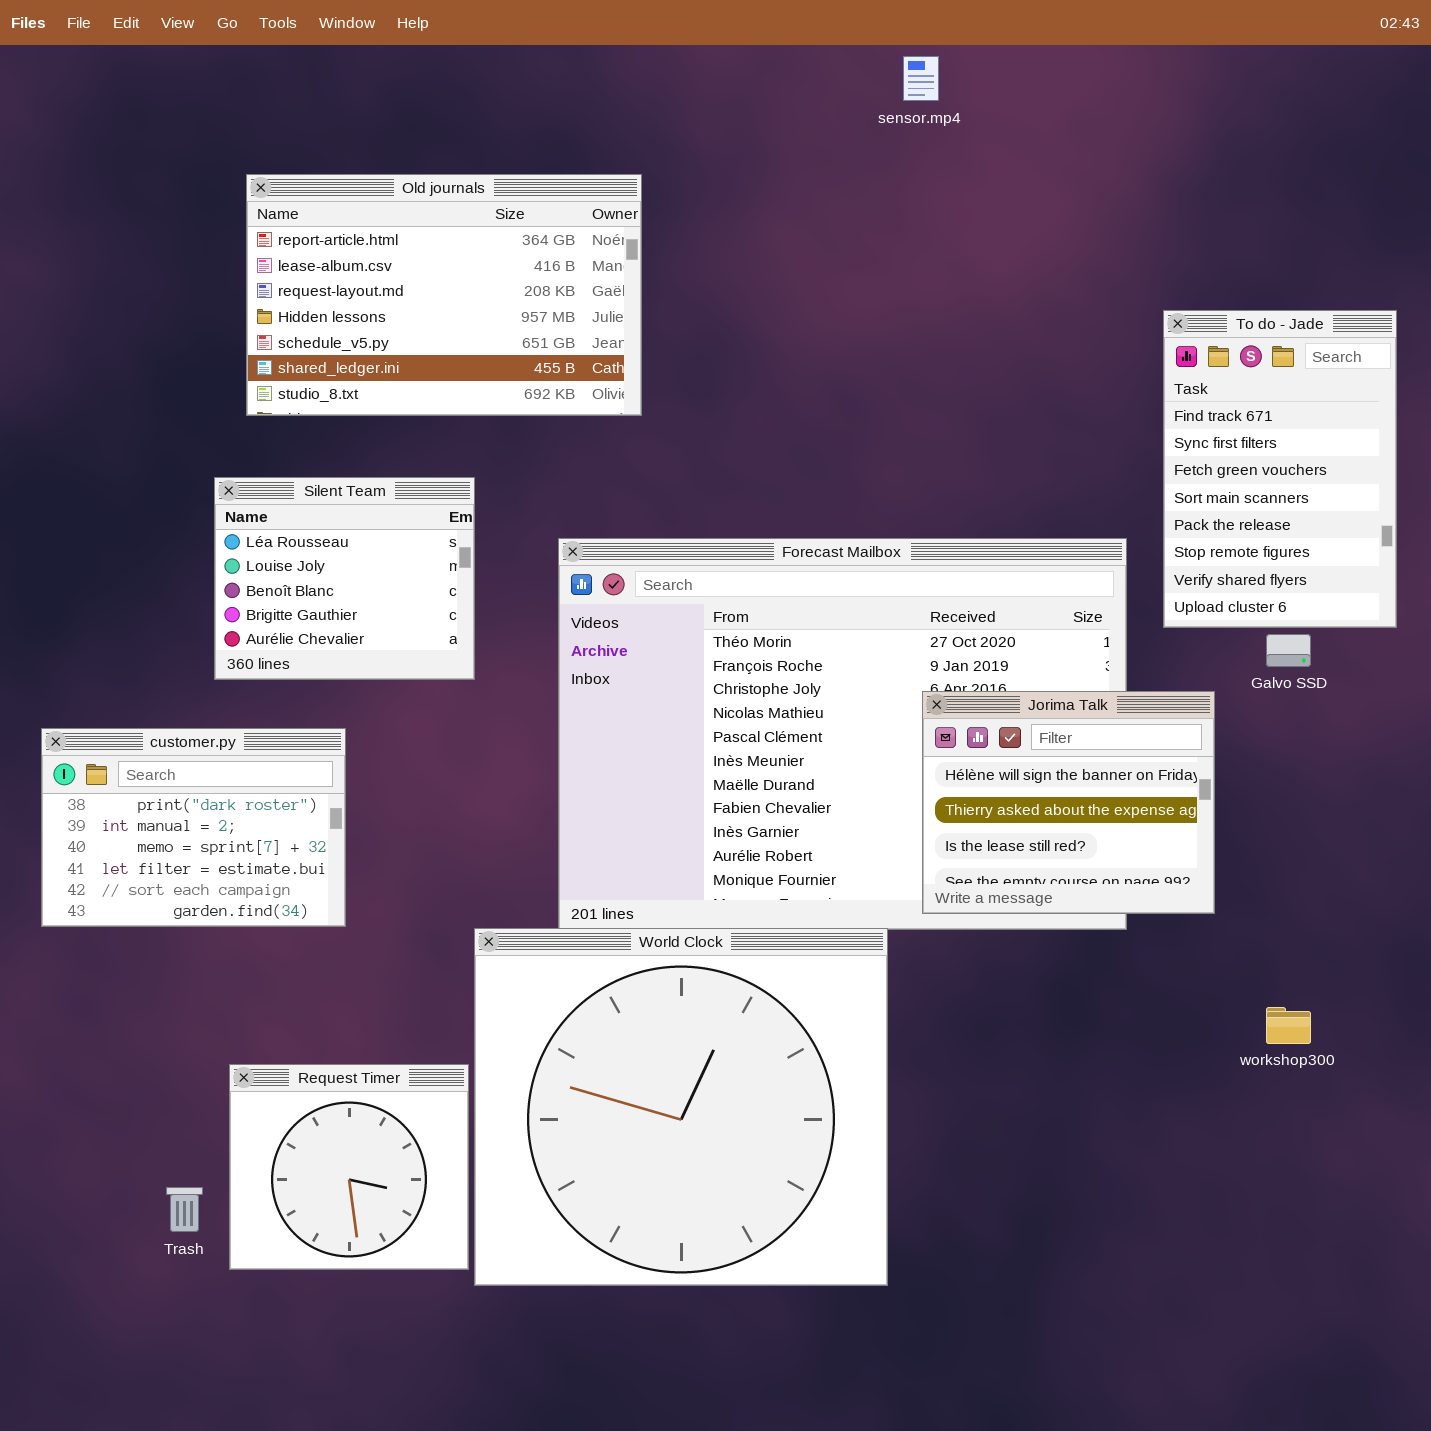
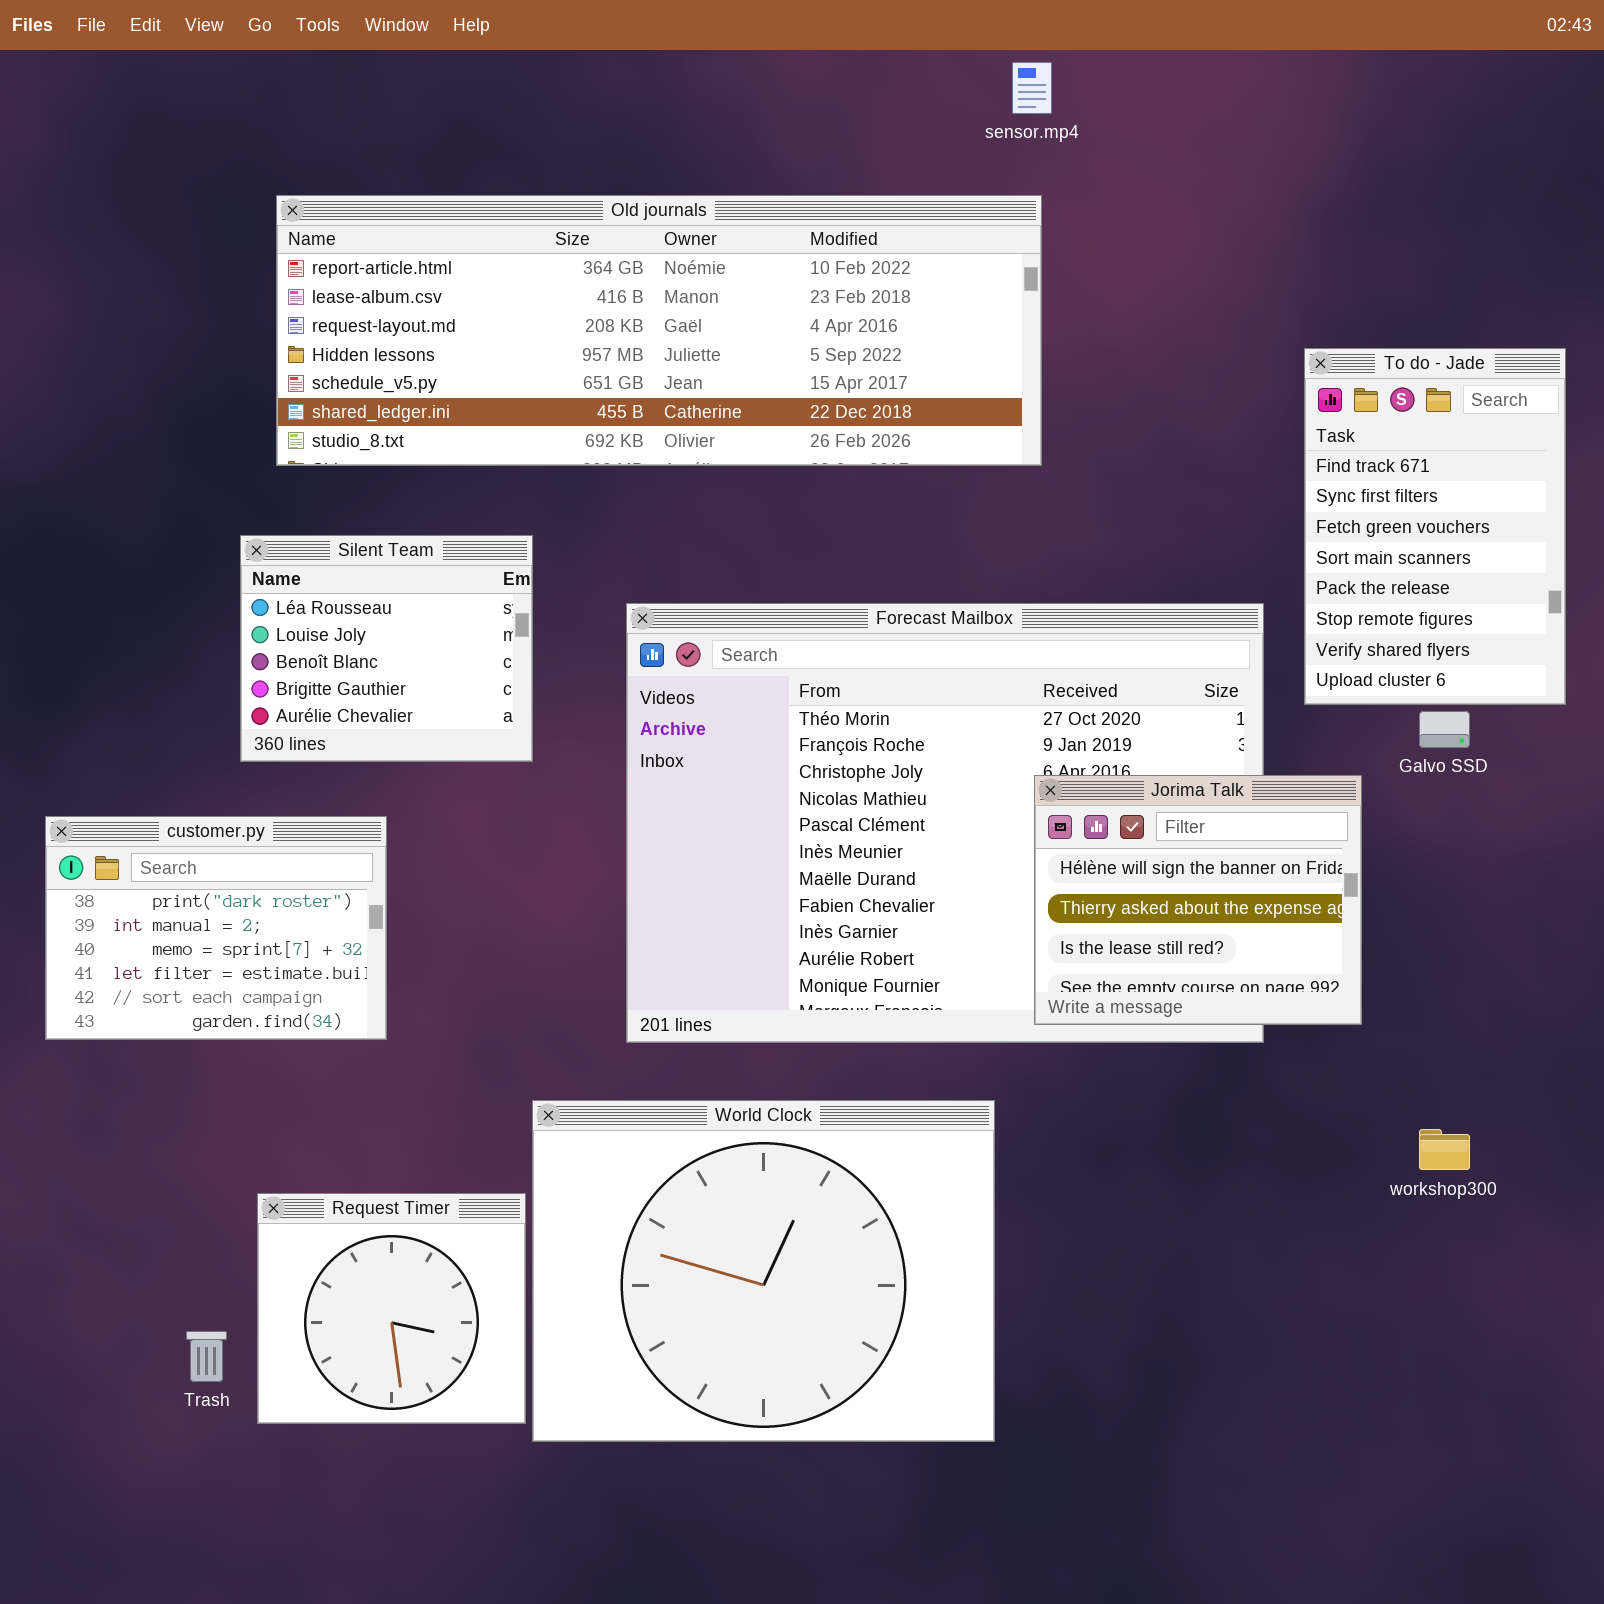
Old journals: [246,174,642,416] -> [276,195,1042,466], resized
World Clock: [474,928,888,1286] -> [532,1100,995,1442], resized

